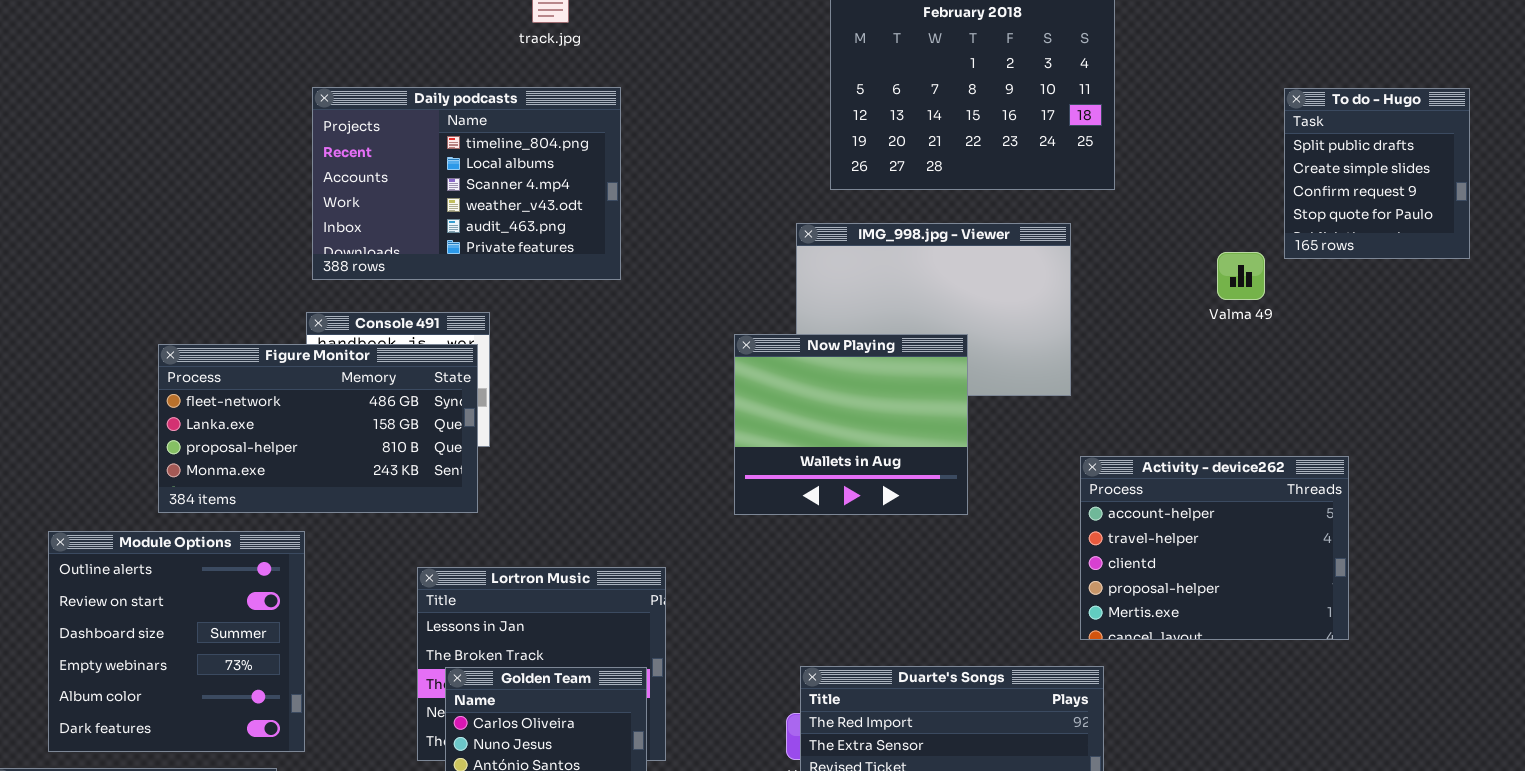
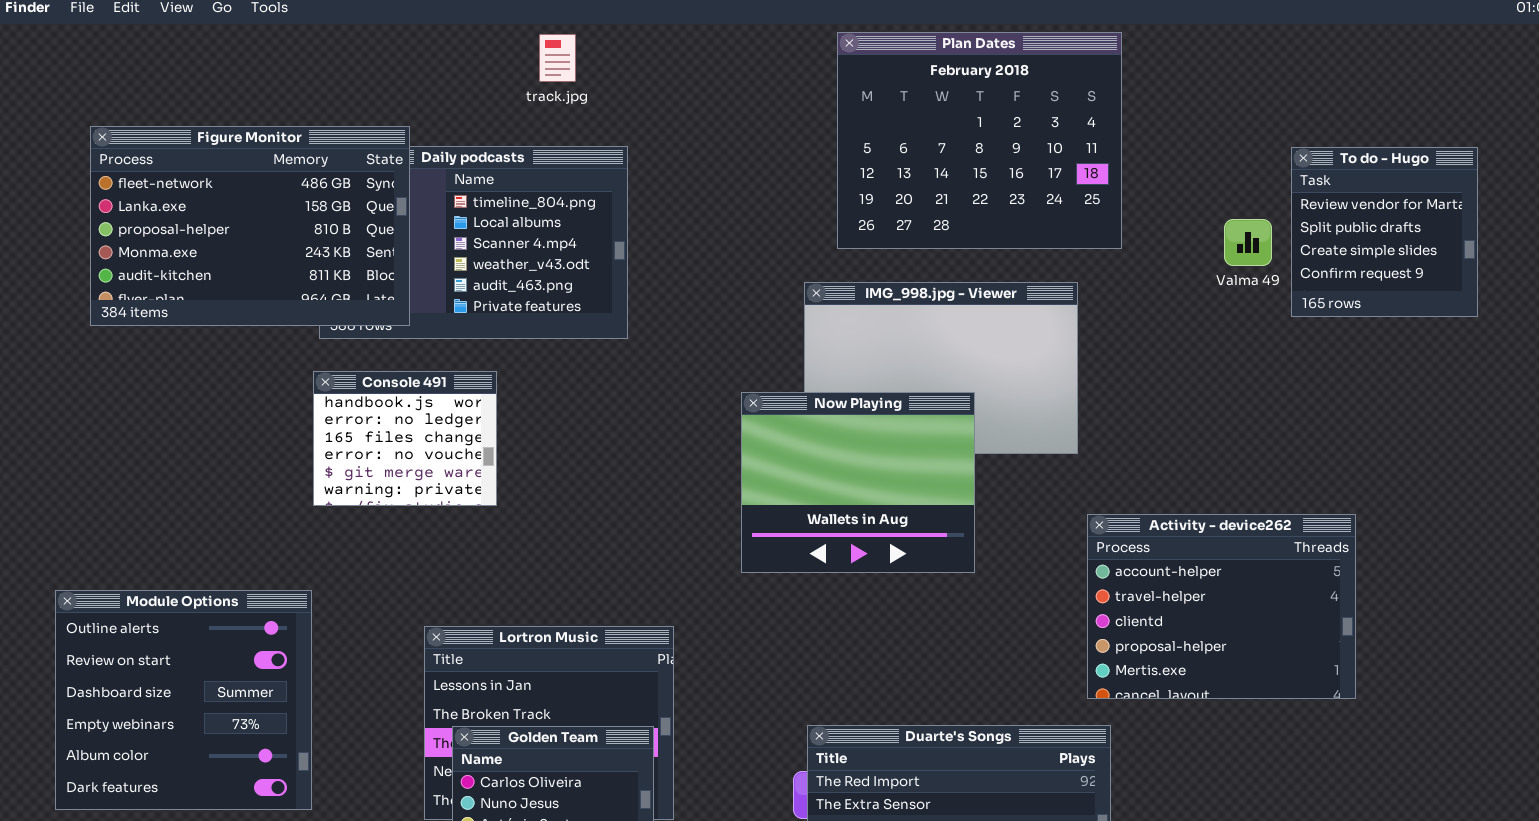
To do - Hugo: [1284,88,1470,259] -> [1291,147,1478,317], scrolled up 1 row
Valma 49: [1217,252,1265,300] -> [1224,219,1272,266], moved
Figure Monitor: [158,344,478,513] -> [90,126,410,326], moved, resized

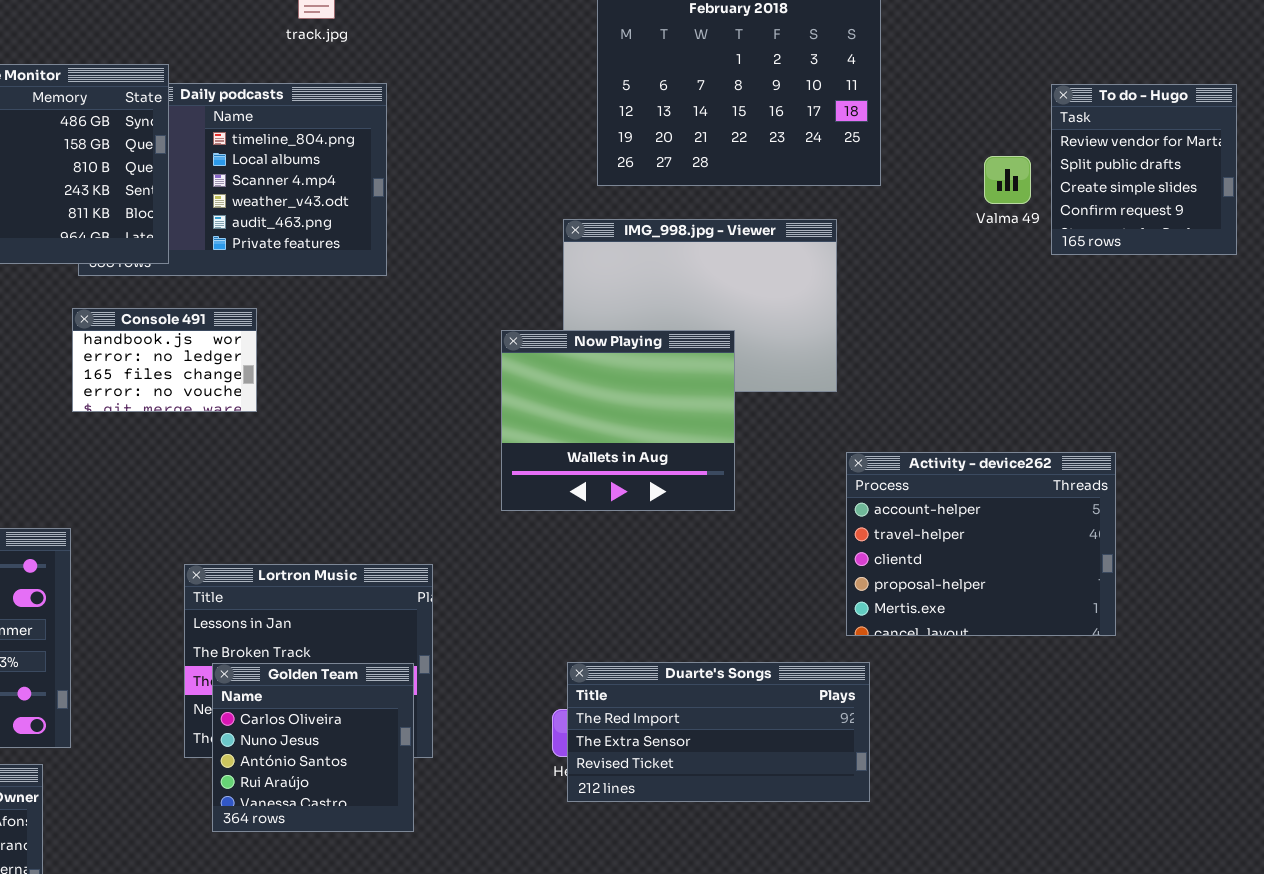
Console 491: [313,371,497,506] -> [72,308,257,412], resized

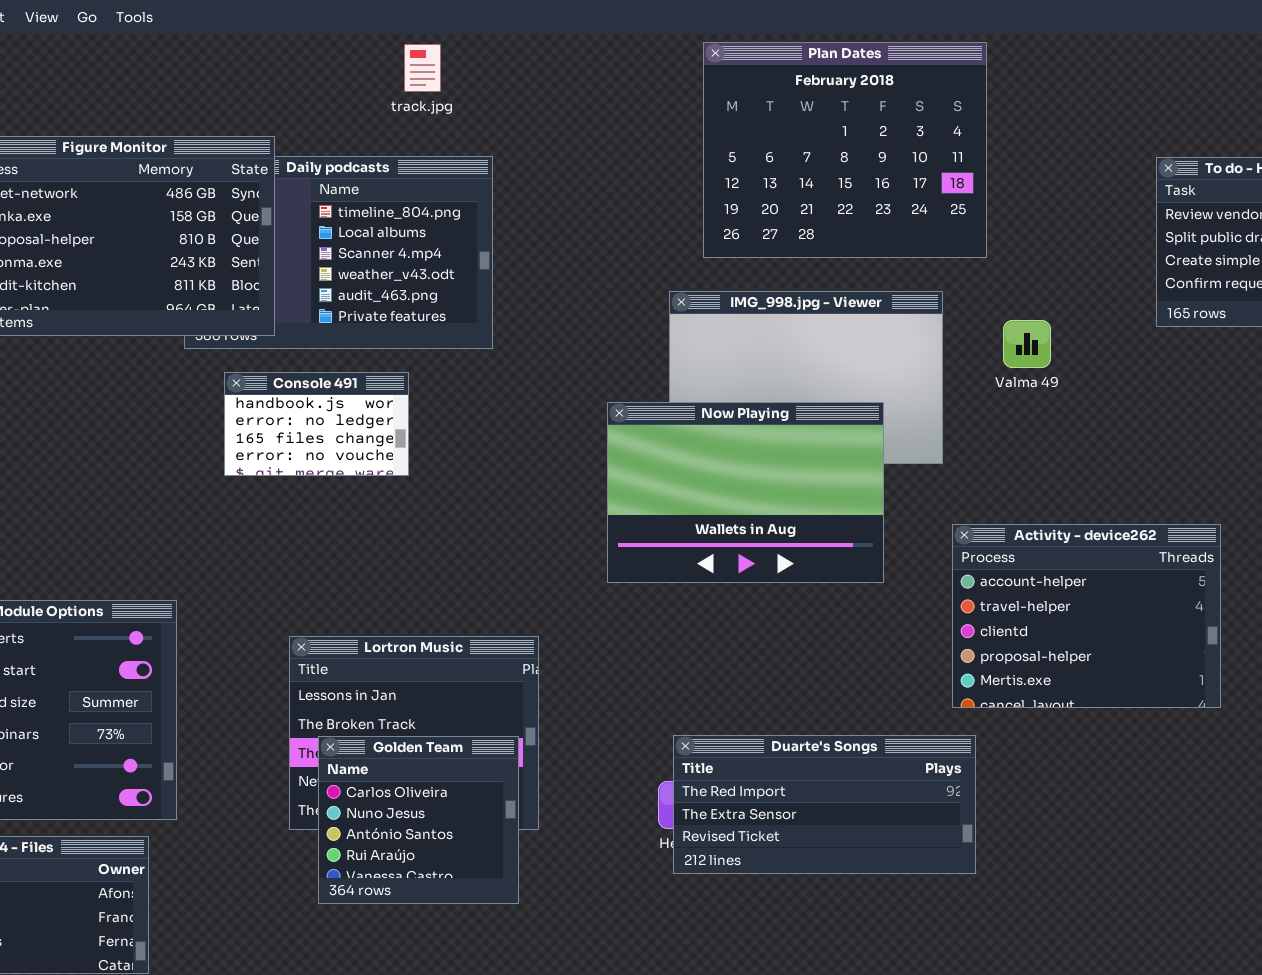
Valma 49: [984,156,1031,204] -> [1003,320,1051,368], moved
Console 491: [72,308,257,412] -> [224,372,409,476], moved
Now Playing: [501,330,735,511] -> [607,402,884,583], resized

